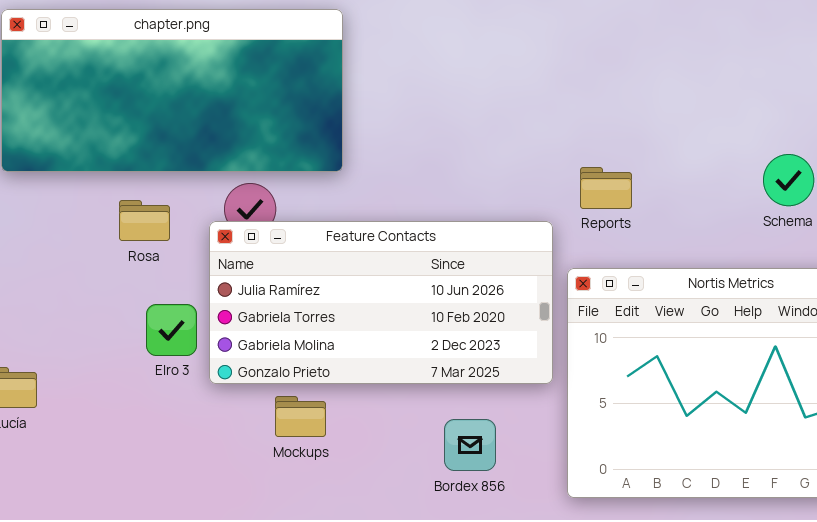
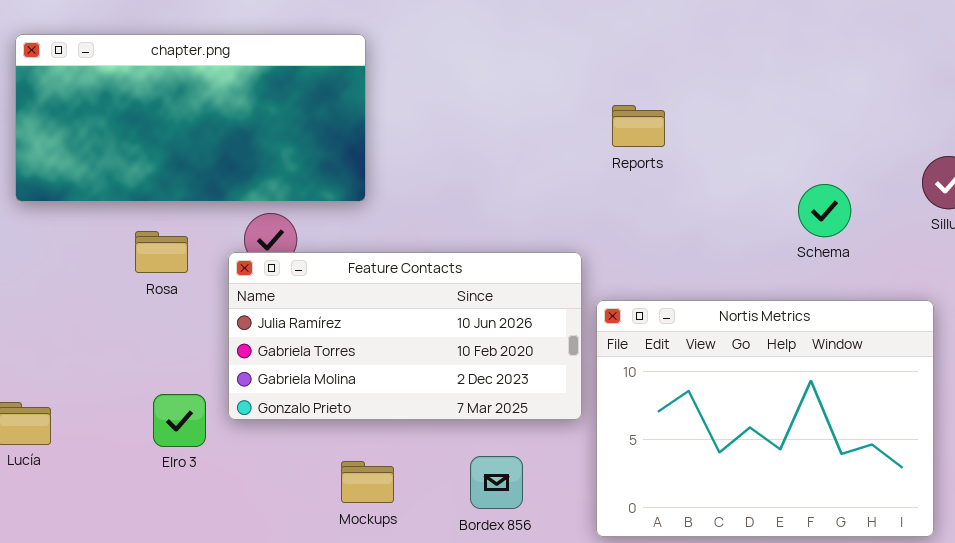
Reports: [580,167,632,209] -> [612,105,665,147], moved
Elro 3: [146,304,197,356] -> [153,394,206,447], moved
Mockups: [275,396,326,437] -> [341,461,394,503], moved

